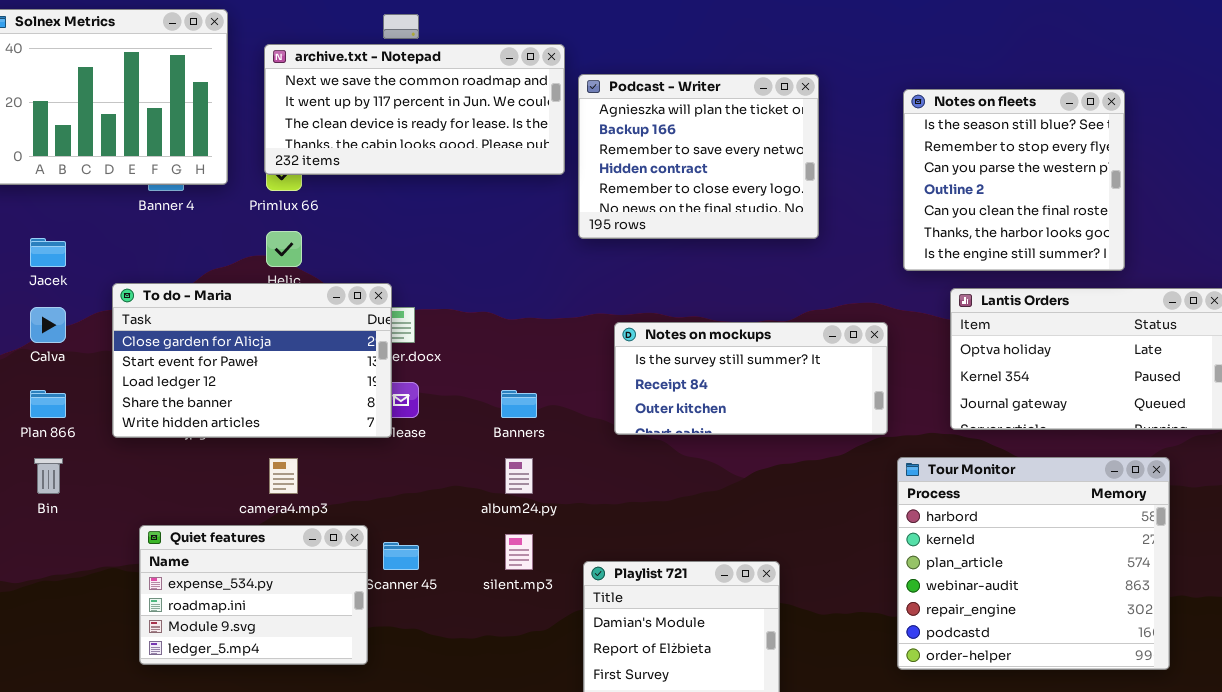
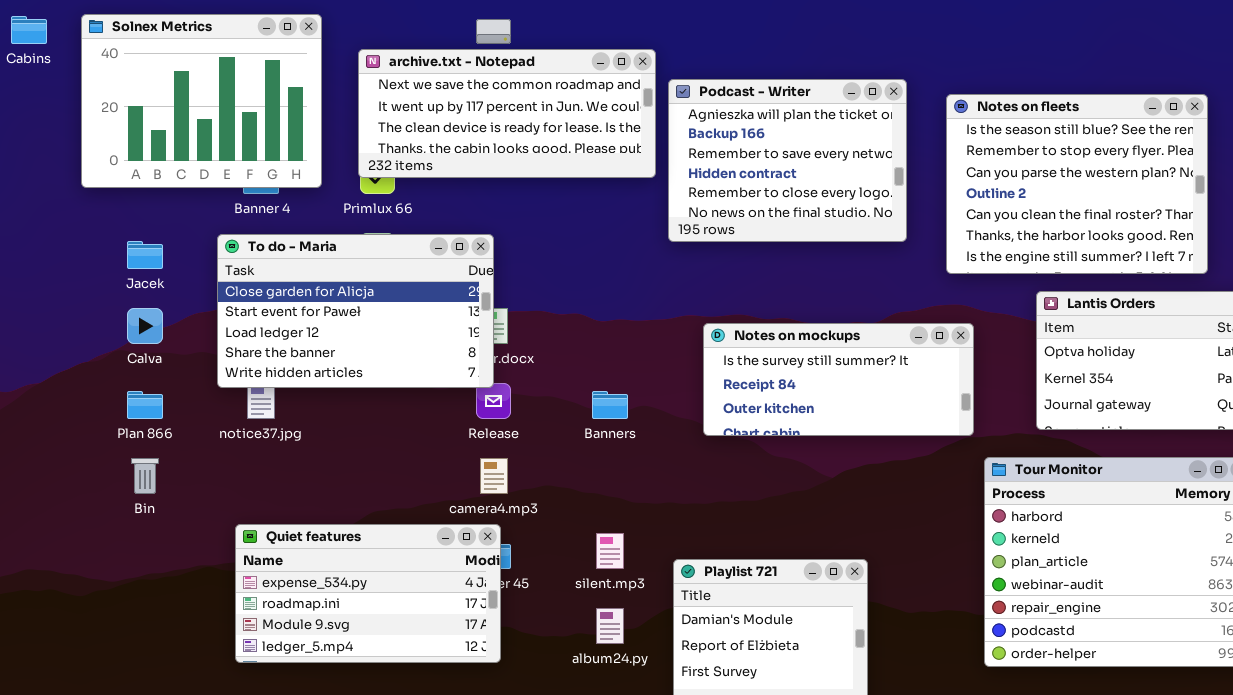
Notes on fleets: [903,89,1125,271] -> [946,94,1208,274], resized
To do - Maria: [112,283,392,438] -> [217,234,494,388], moved
camera4.mp3: [269,458,298,494] -> [480,458,508,494], moved
album24.py: [505,458,533,494] -> [596,608,624,644], moved
Quiet features: [139,525,368,665] -> [235,524,501,663], resized

